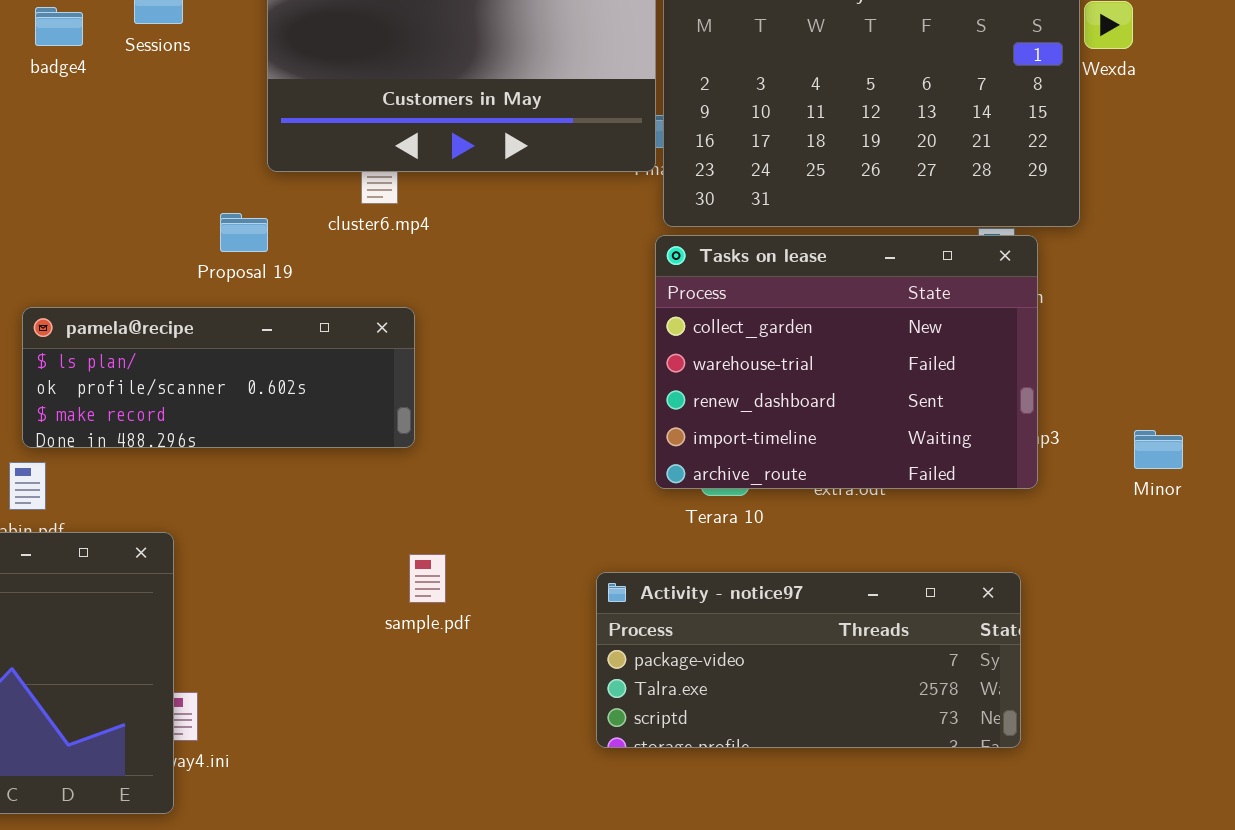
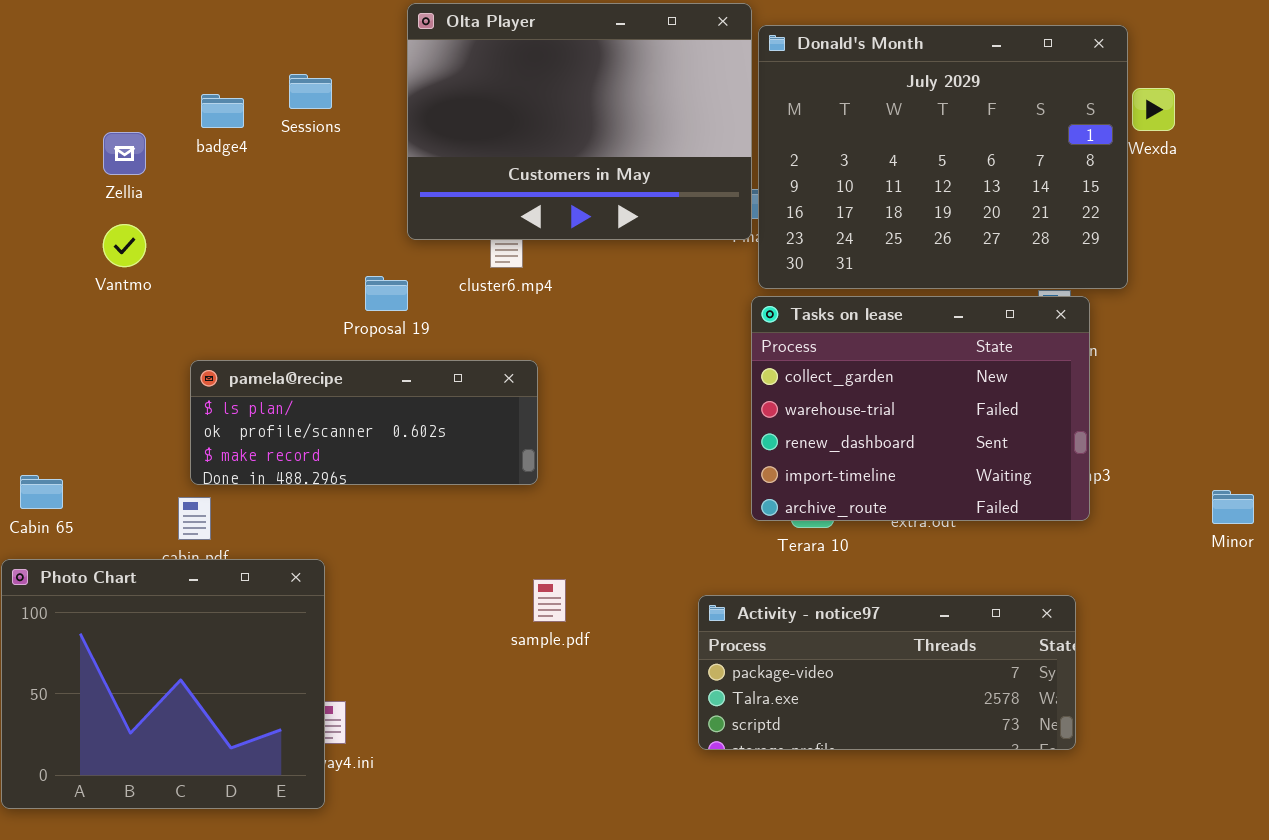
Minor: [1134,430,1183,469] -> [1212,490,1254,524], moved

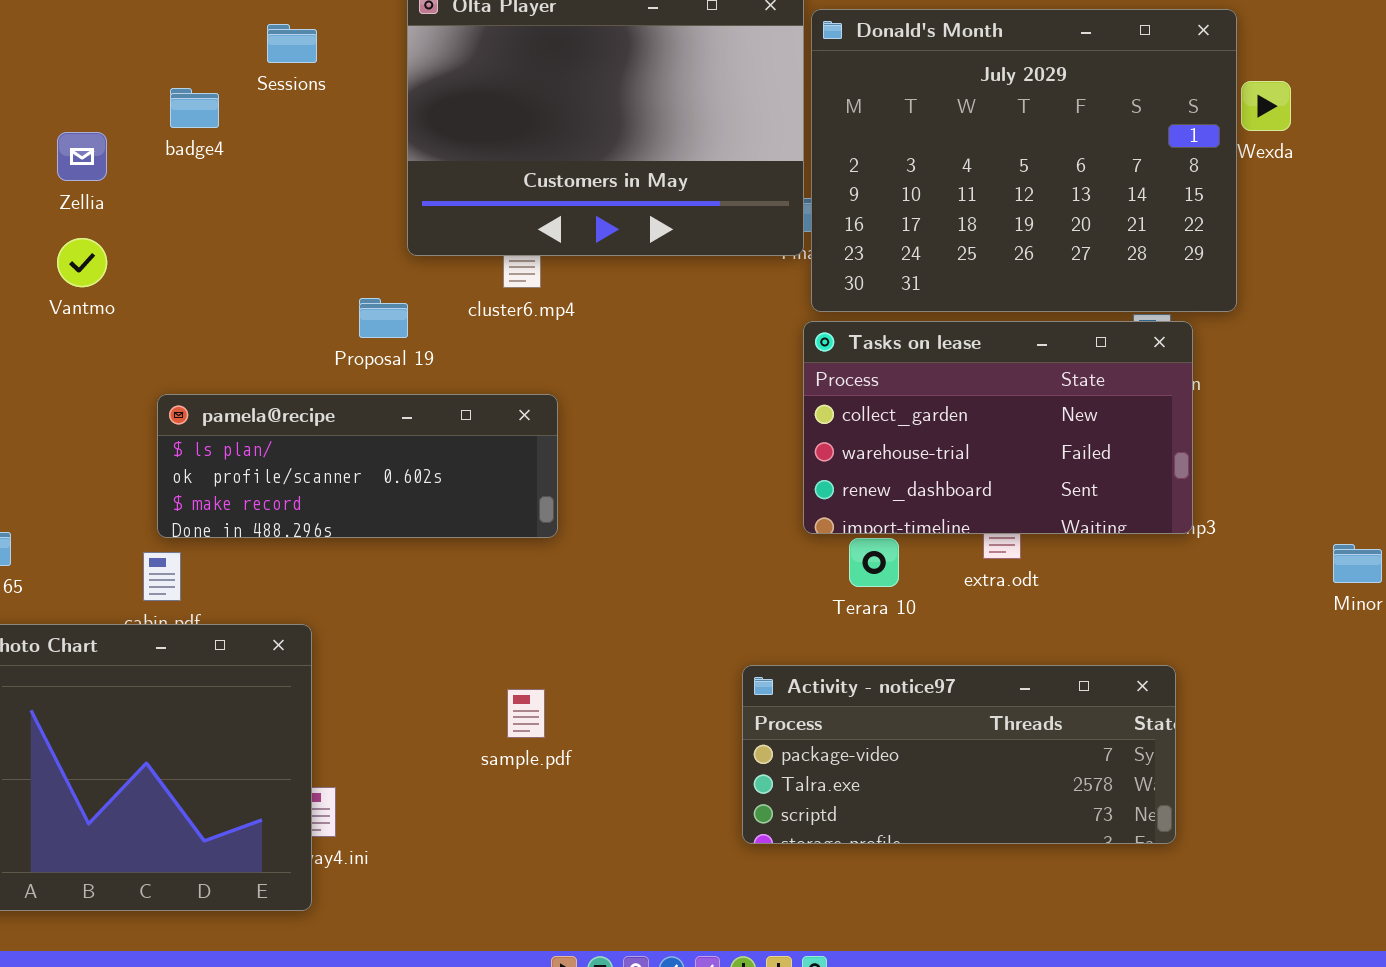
Sessions: [289,74,332,109] -> [267,24,317,63], moved
Tasks on lease: [751,296,1090,521] -> [803,321,1193,534], resized
sample.pdf: [533,579,566,622] -> [507,689,545,738], moved

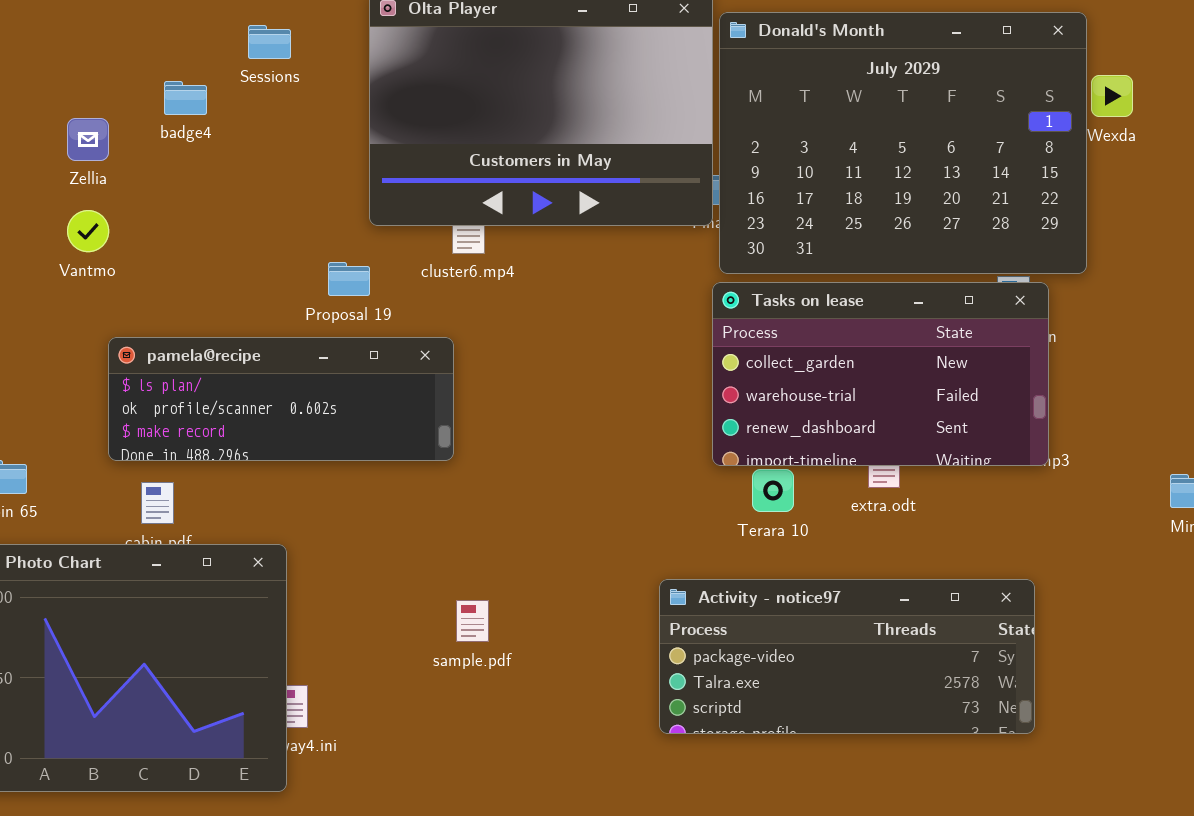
pamela@recipe: [157,394,558,538] -> [108,337,454,461], moved

